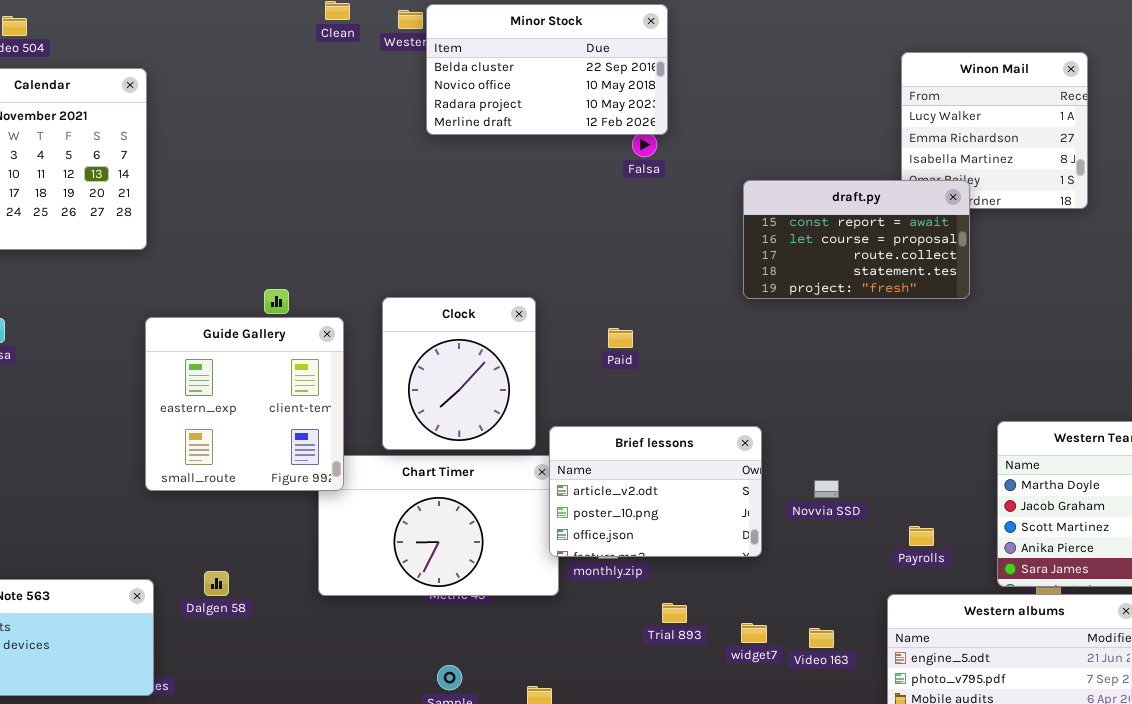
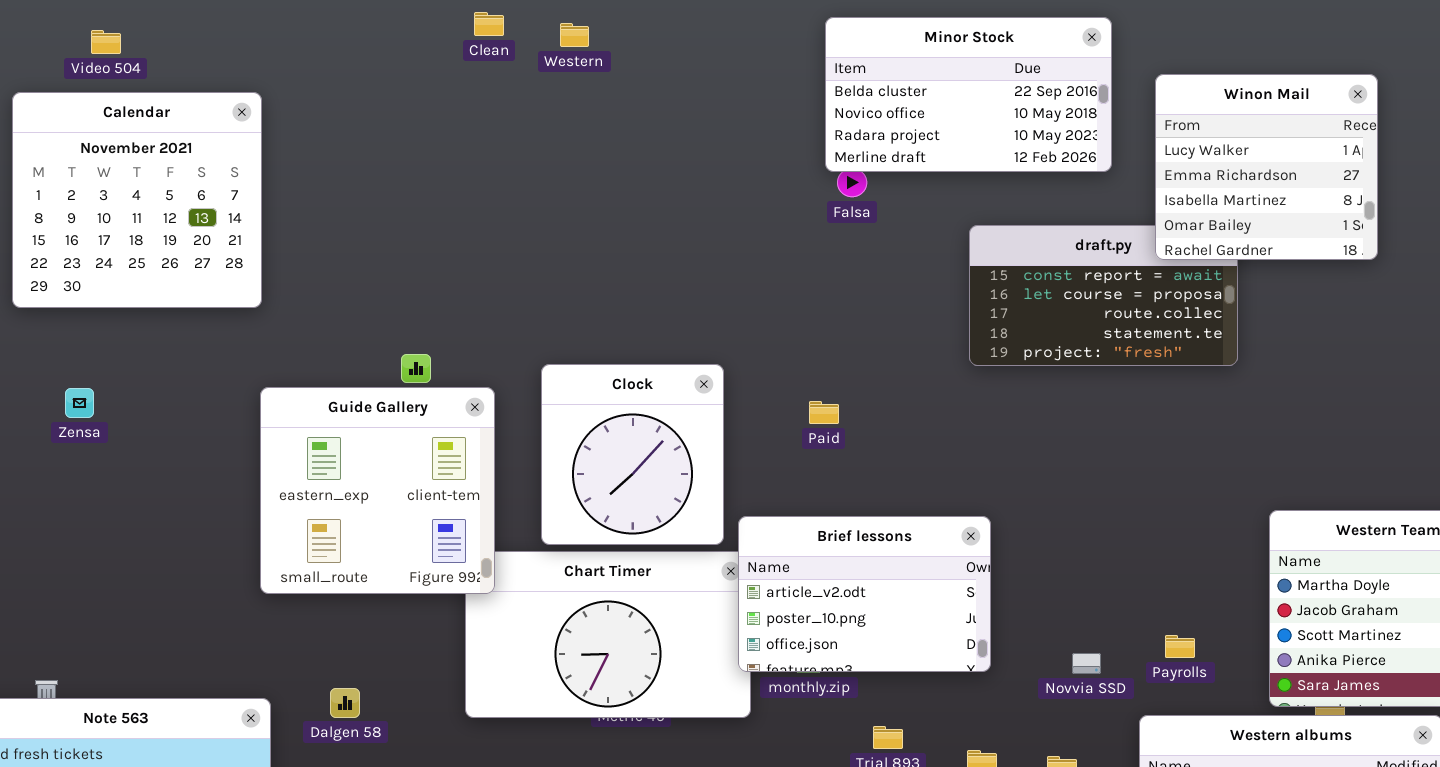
Minor Stock: [426,4,668,135] -> [825,17,1112,172], moved
Winon Mail: [901,52,1088,209] -> [1155,74,1378,260], raised
Novvia SSD: [814,480,839,498] -> [1072,653,1101,674], moved

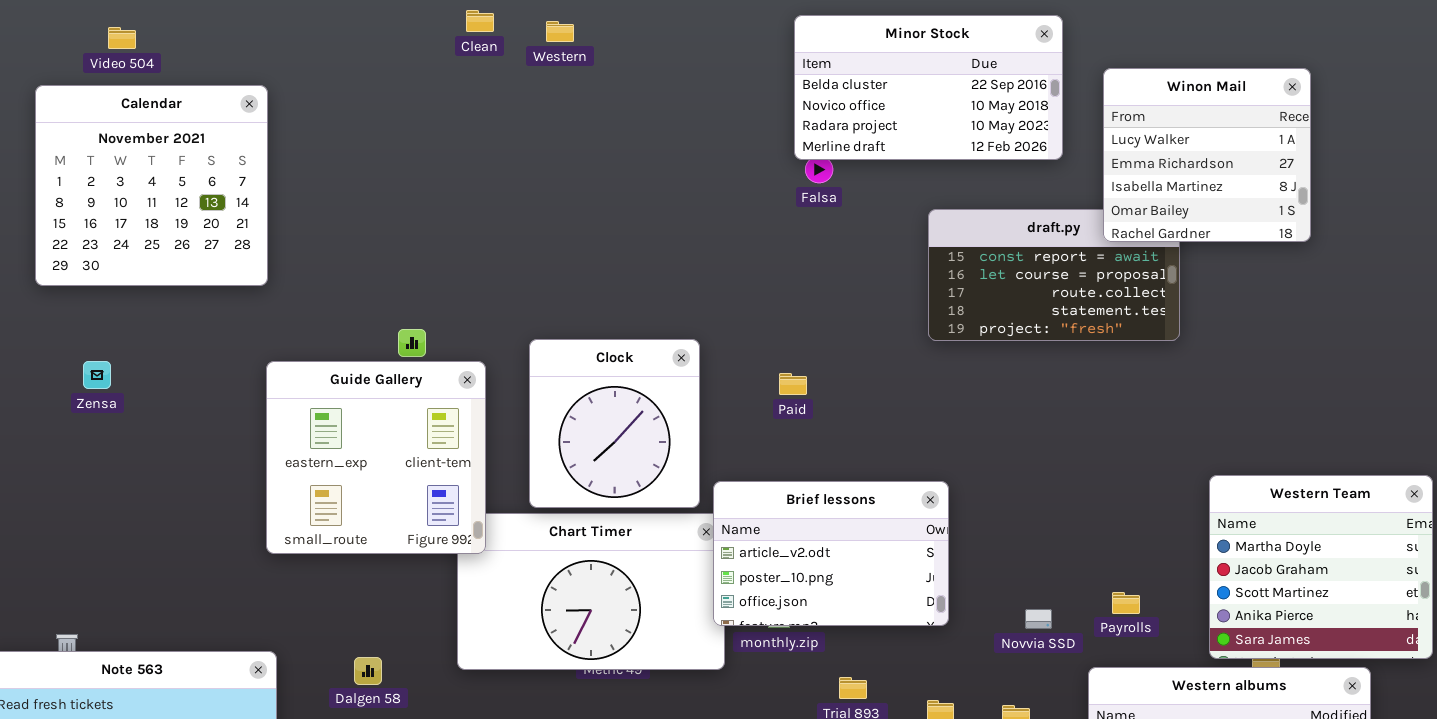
Dalgen 58: [330,688,360,718] -> [354,657,382,685], moved

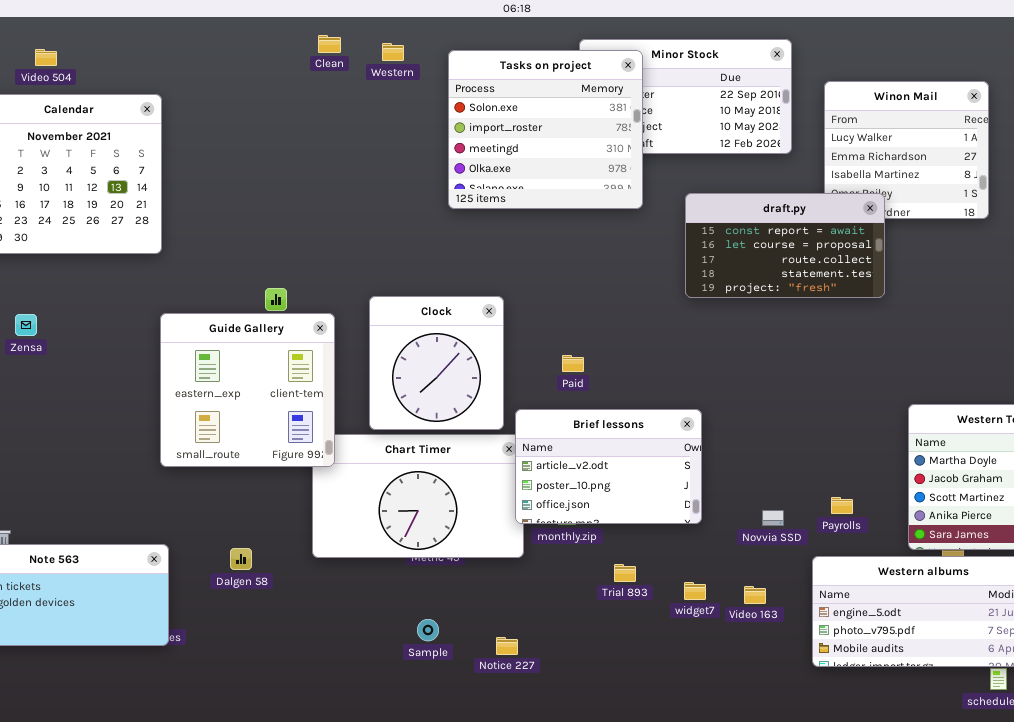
Tasks on project: none -> [448,50,643,209], opened
draft.py: [928,209,1180,341] -> [685,193,885,298], raised
Paid: [779,373,807,395] -> [562,355,584,372], moved

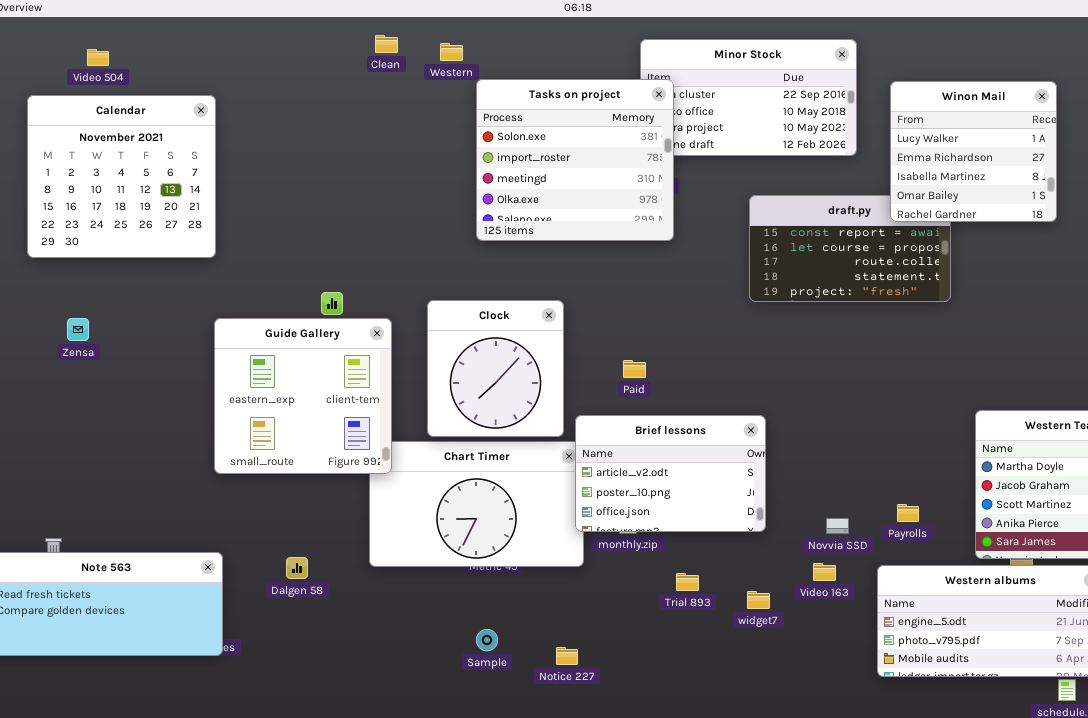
Tasks on project: [448,50,643,209] -> [476,79,674,241], moved
Winon Mail: [824,81,989,219] -> [890,81,1057,222], raised
Video 163: [744,586,766,604] -> [813,563,836,581], moved

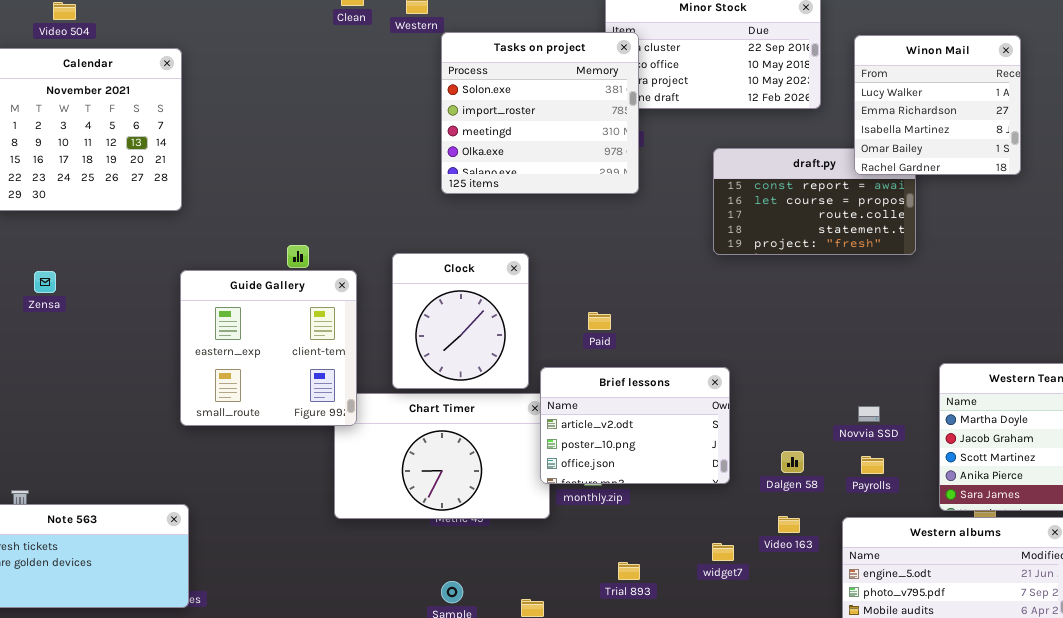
Novvia SSD: [826,518,849,534] -> [858,406,880,422], moved
Dalgen 58: [286,557,308,579] -> [781,451,804,473], moved
Trial 893: [676,573,699,591] -> [618,562,640,580], moved

